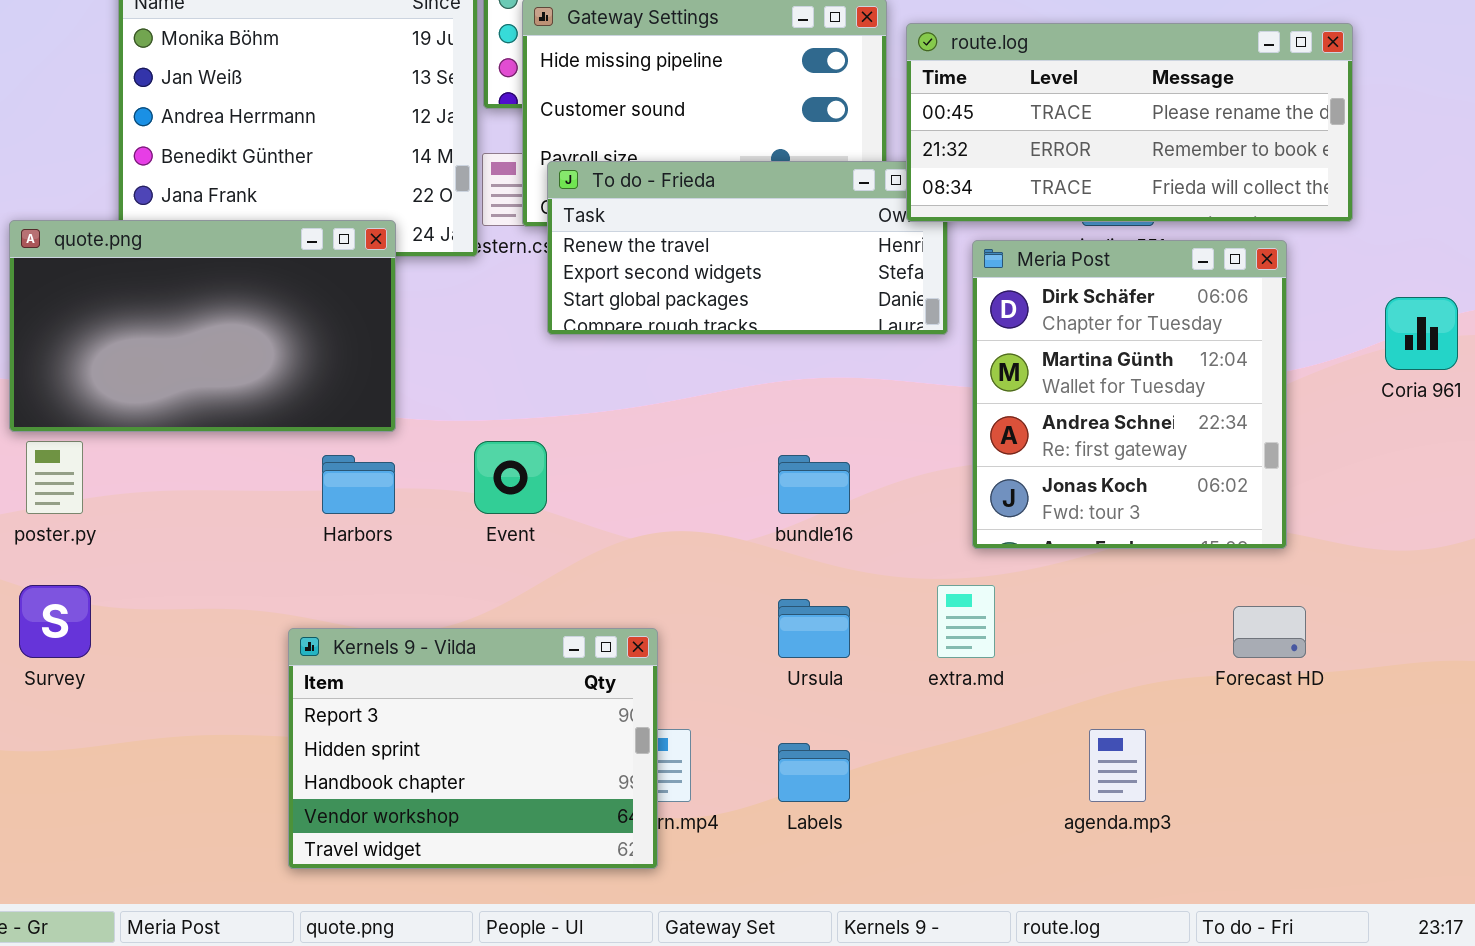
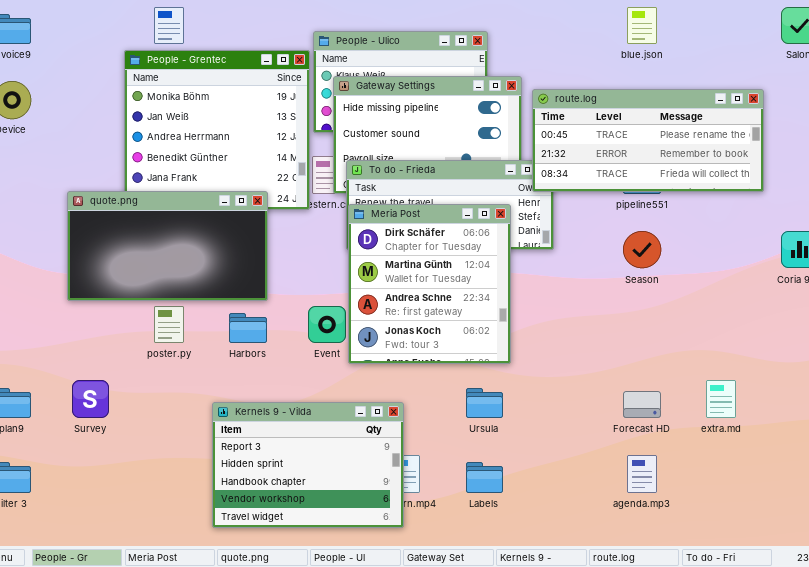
Meria Post: [972,240,1287,549] -> [348,204,511,364], moved
poster.py: [26,441,83,514] -> [154,306,184,343], moved
extra.md: [937,585,995,658] -> [706,380,736,418], moved
Forecast HD: [1233,606,1306,658] -> [623,391,661,418], moved

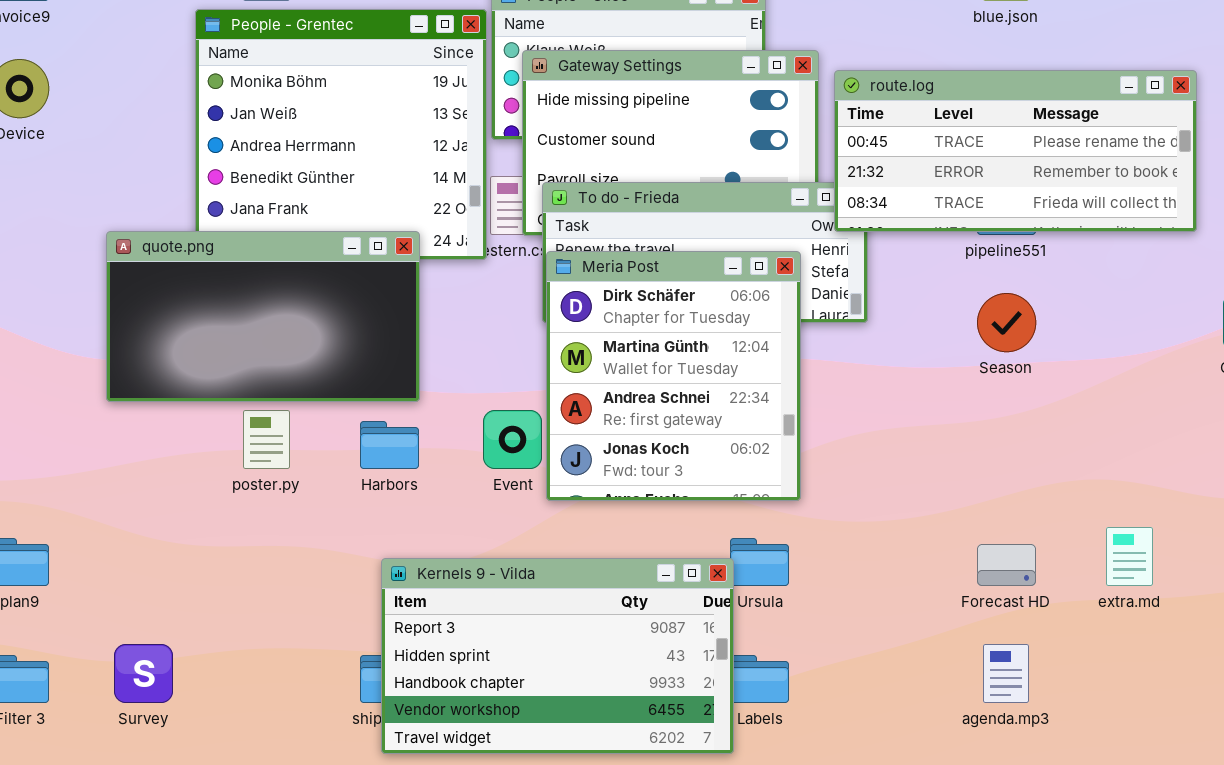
Survey: [72,380,109,418] -> [114,644,173,703], moved
Kernels 9 - Vilda: [212,402,404,528] -> [381,558,734,754], moved, resized

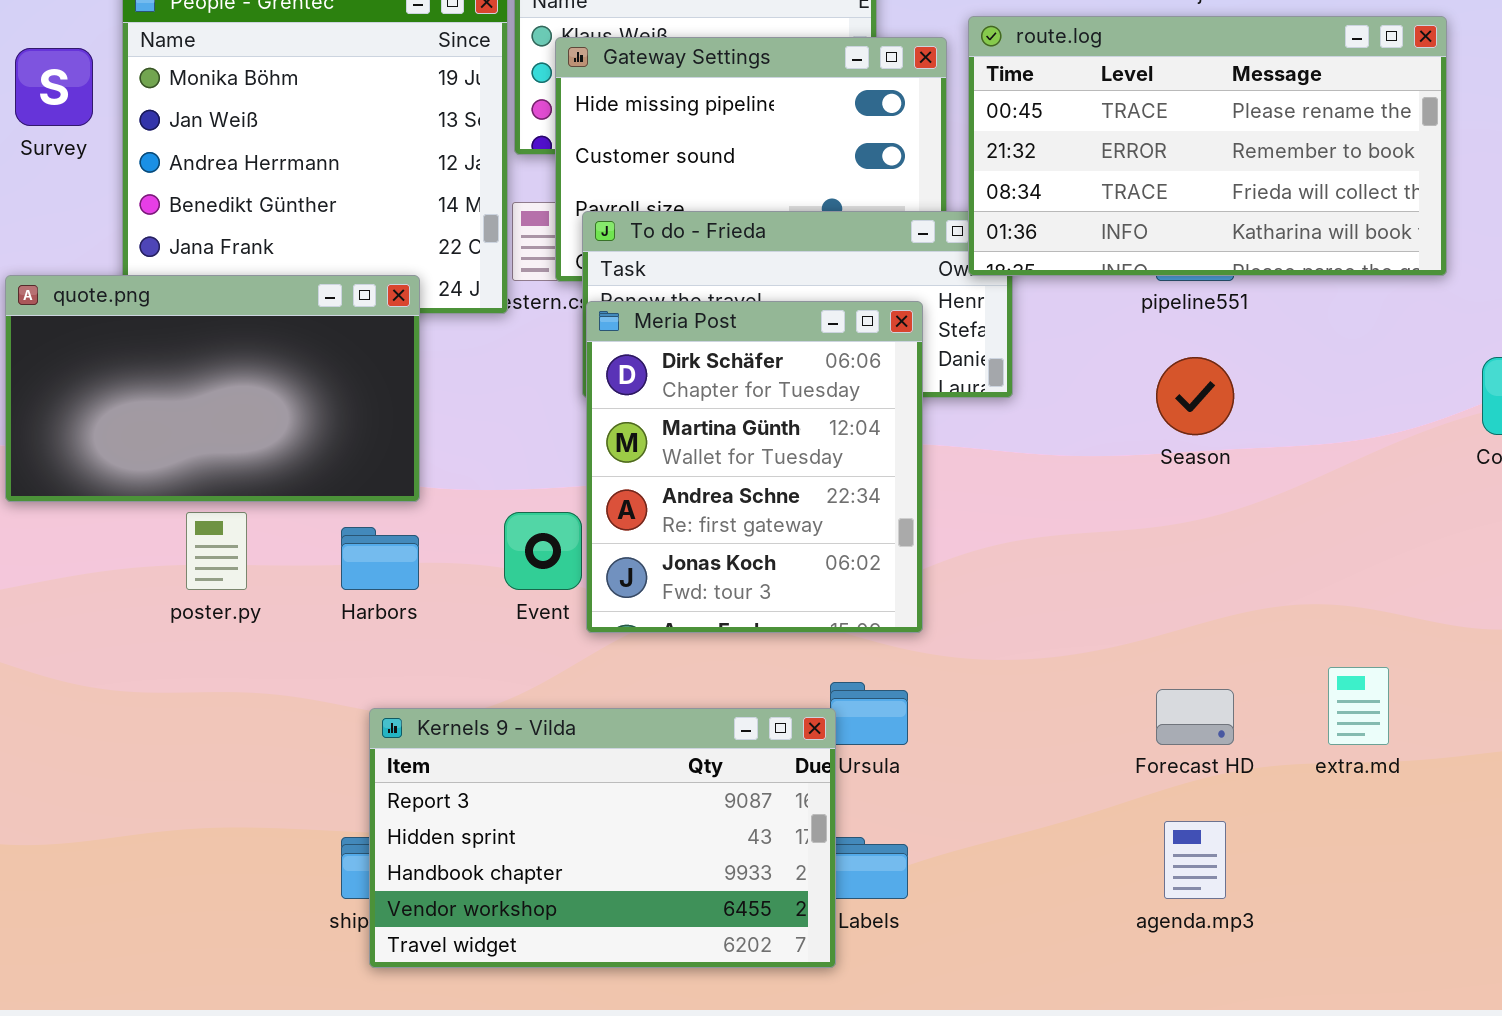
route.log: [834,70,1197,232] -> [968,16,1447,276], resized
Survey: [114,644,173,703] -> [15,48,93,126], moved

